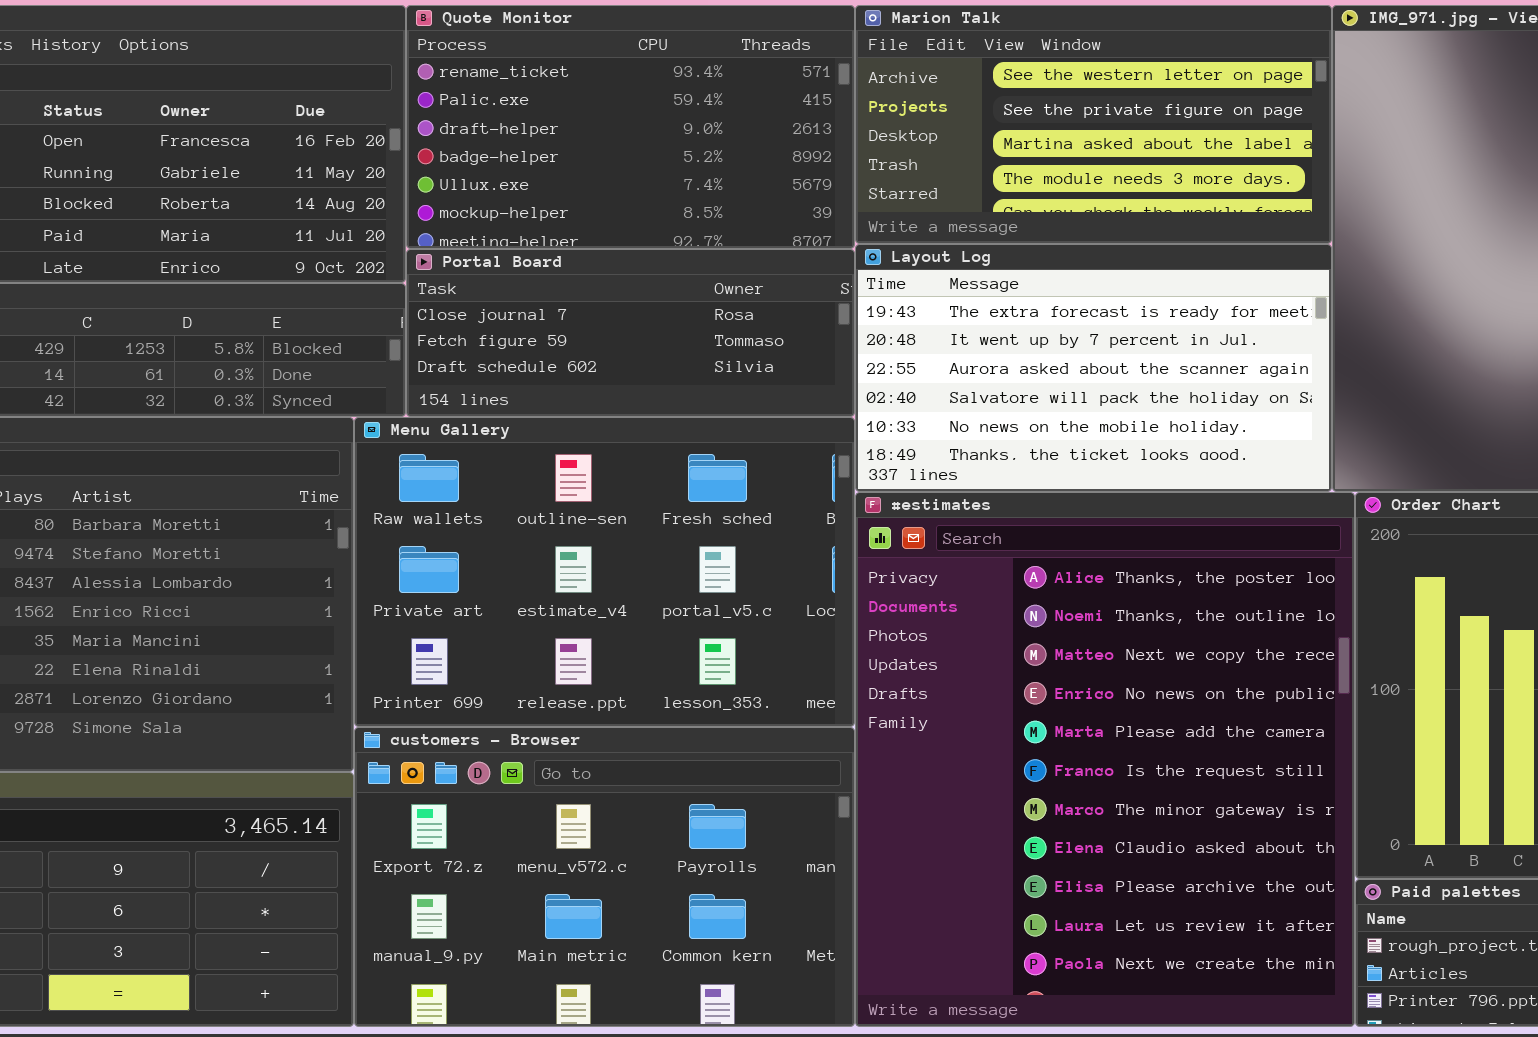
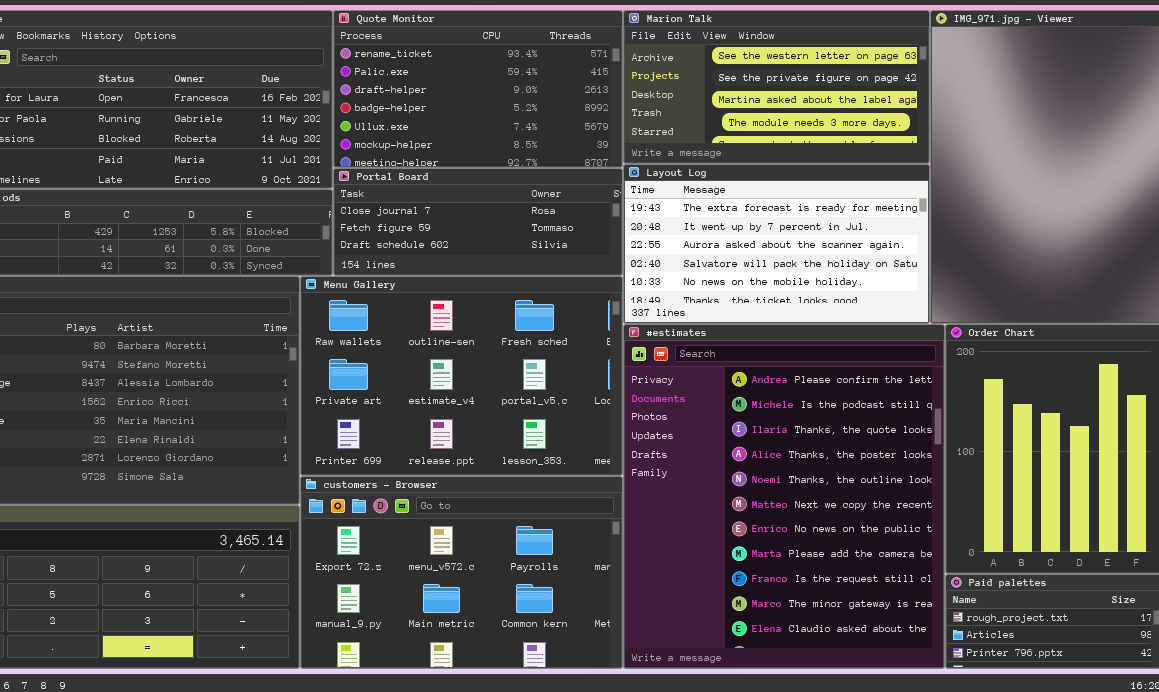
#estimates: [855,492,1355,1027] -> [623,324,945,669], scrolled up 3 rows

